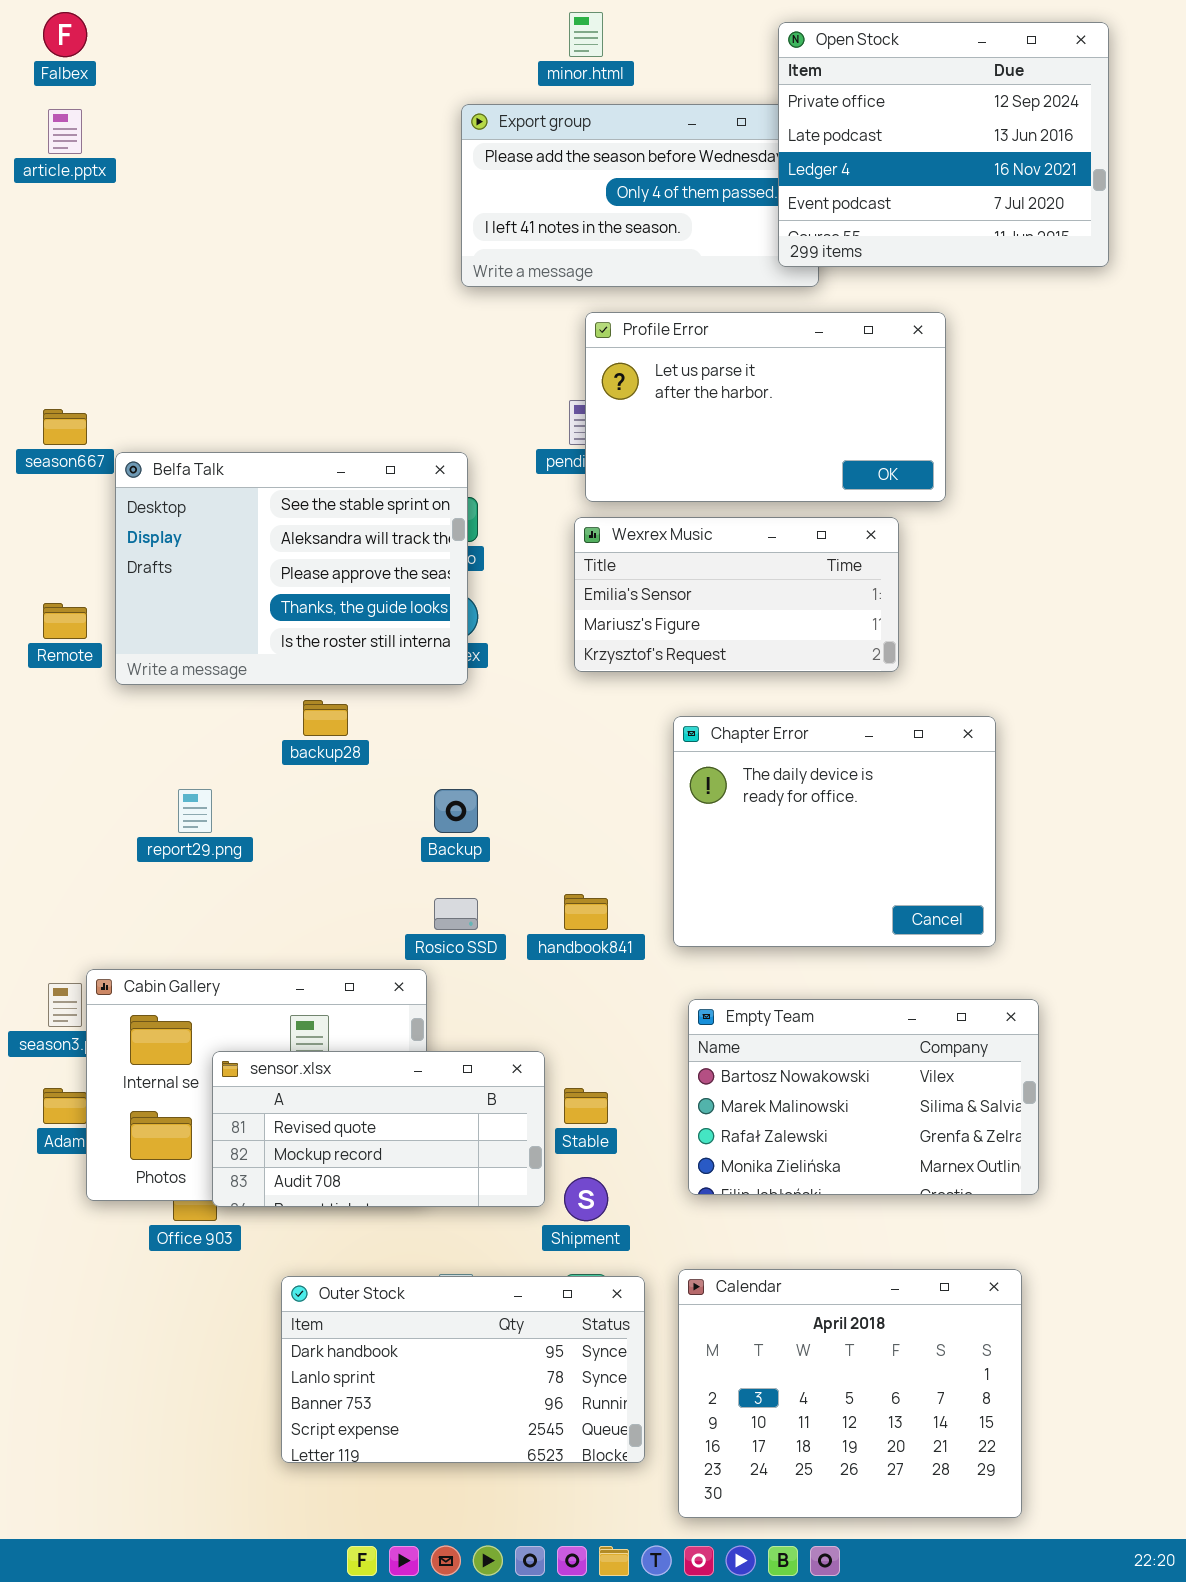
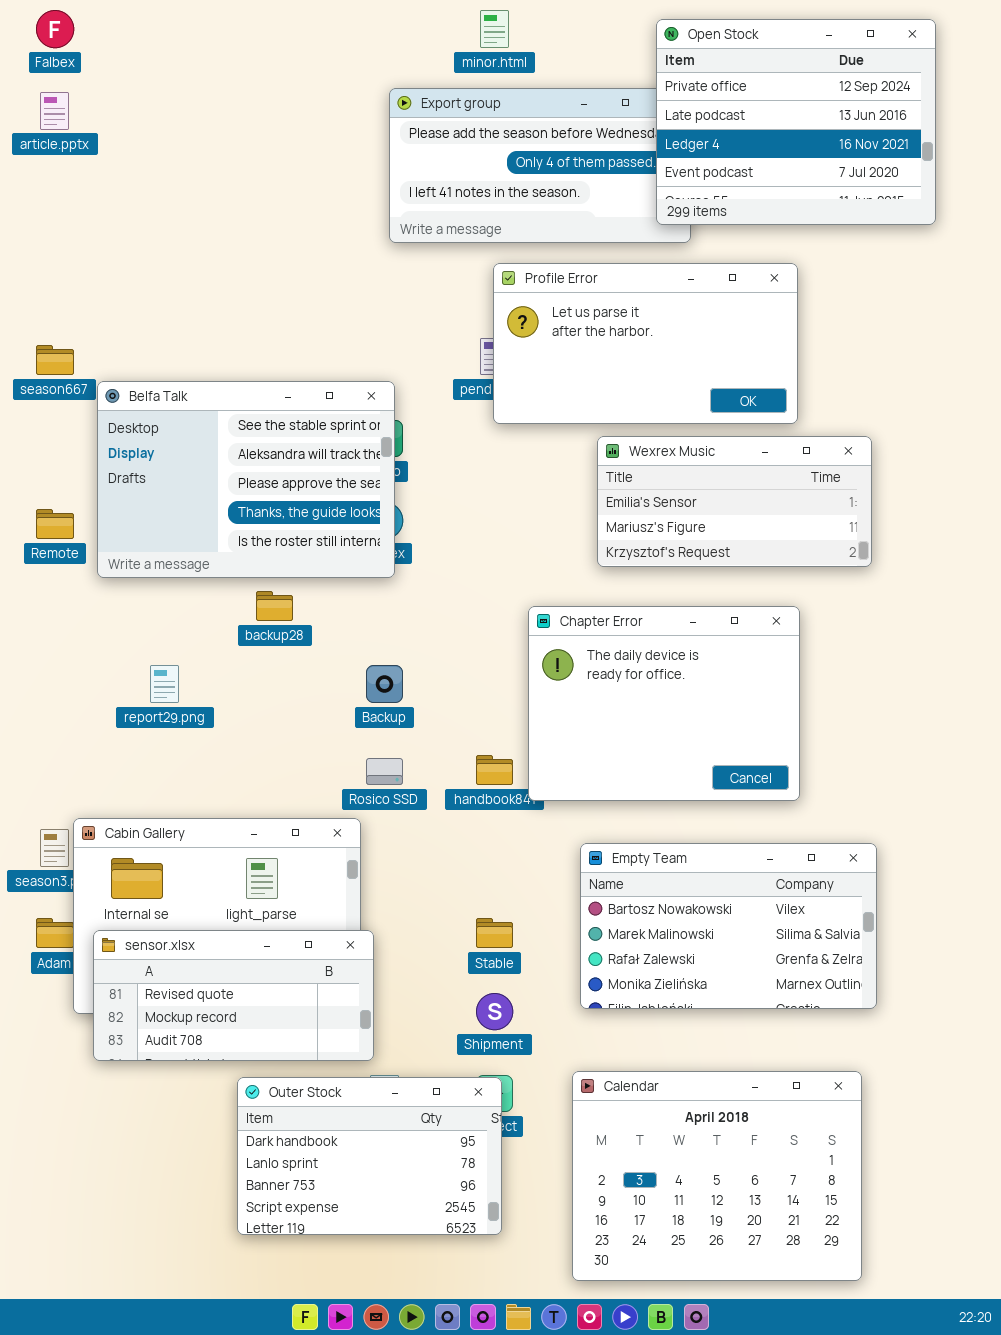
Wexrex Music: [574,517,899,672] -> [597,436,872,567], moved
Chapter Error: [673,716,996,947] -> [528,606,800,801], moved
sensor.xlsx: [212,1051,545,1207] -> [93,930,374,1061], moved
Outer Stock: [281,1276,645,1463] -> [237,1077,502,1235], resized

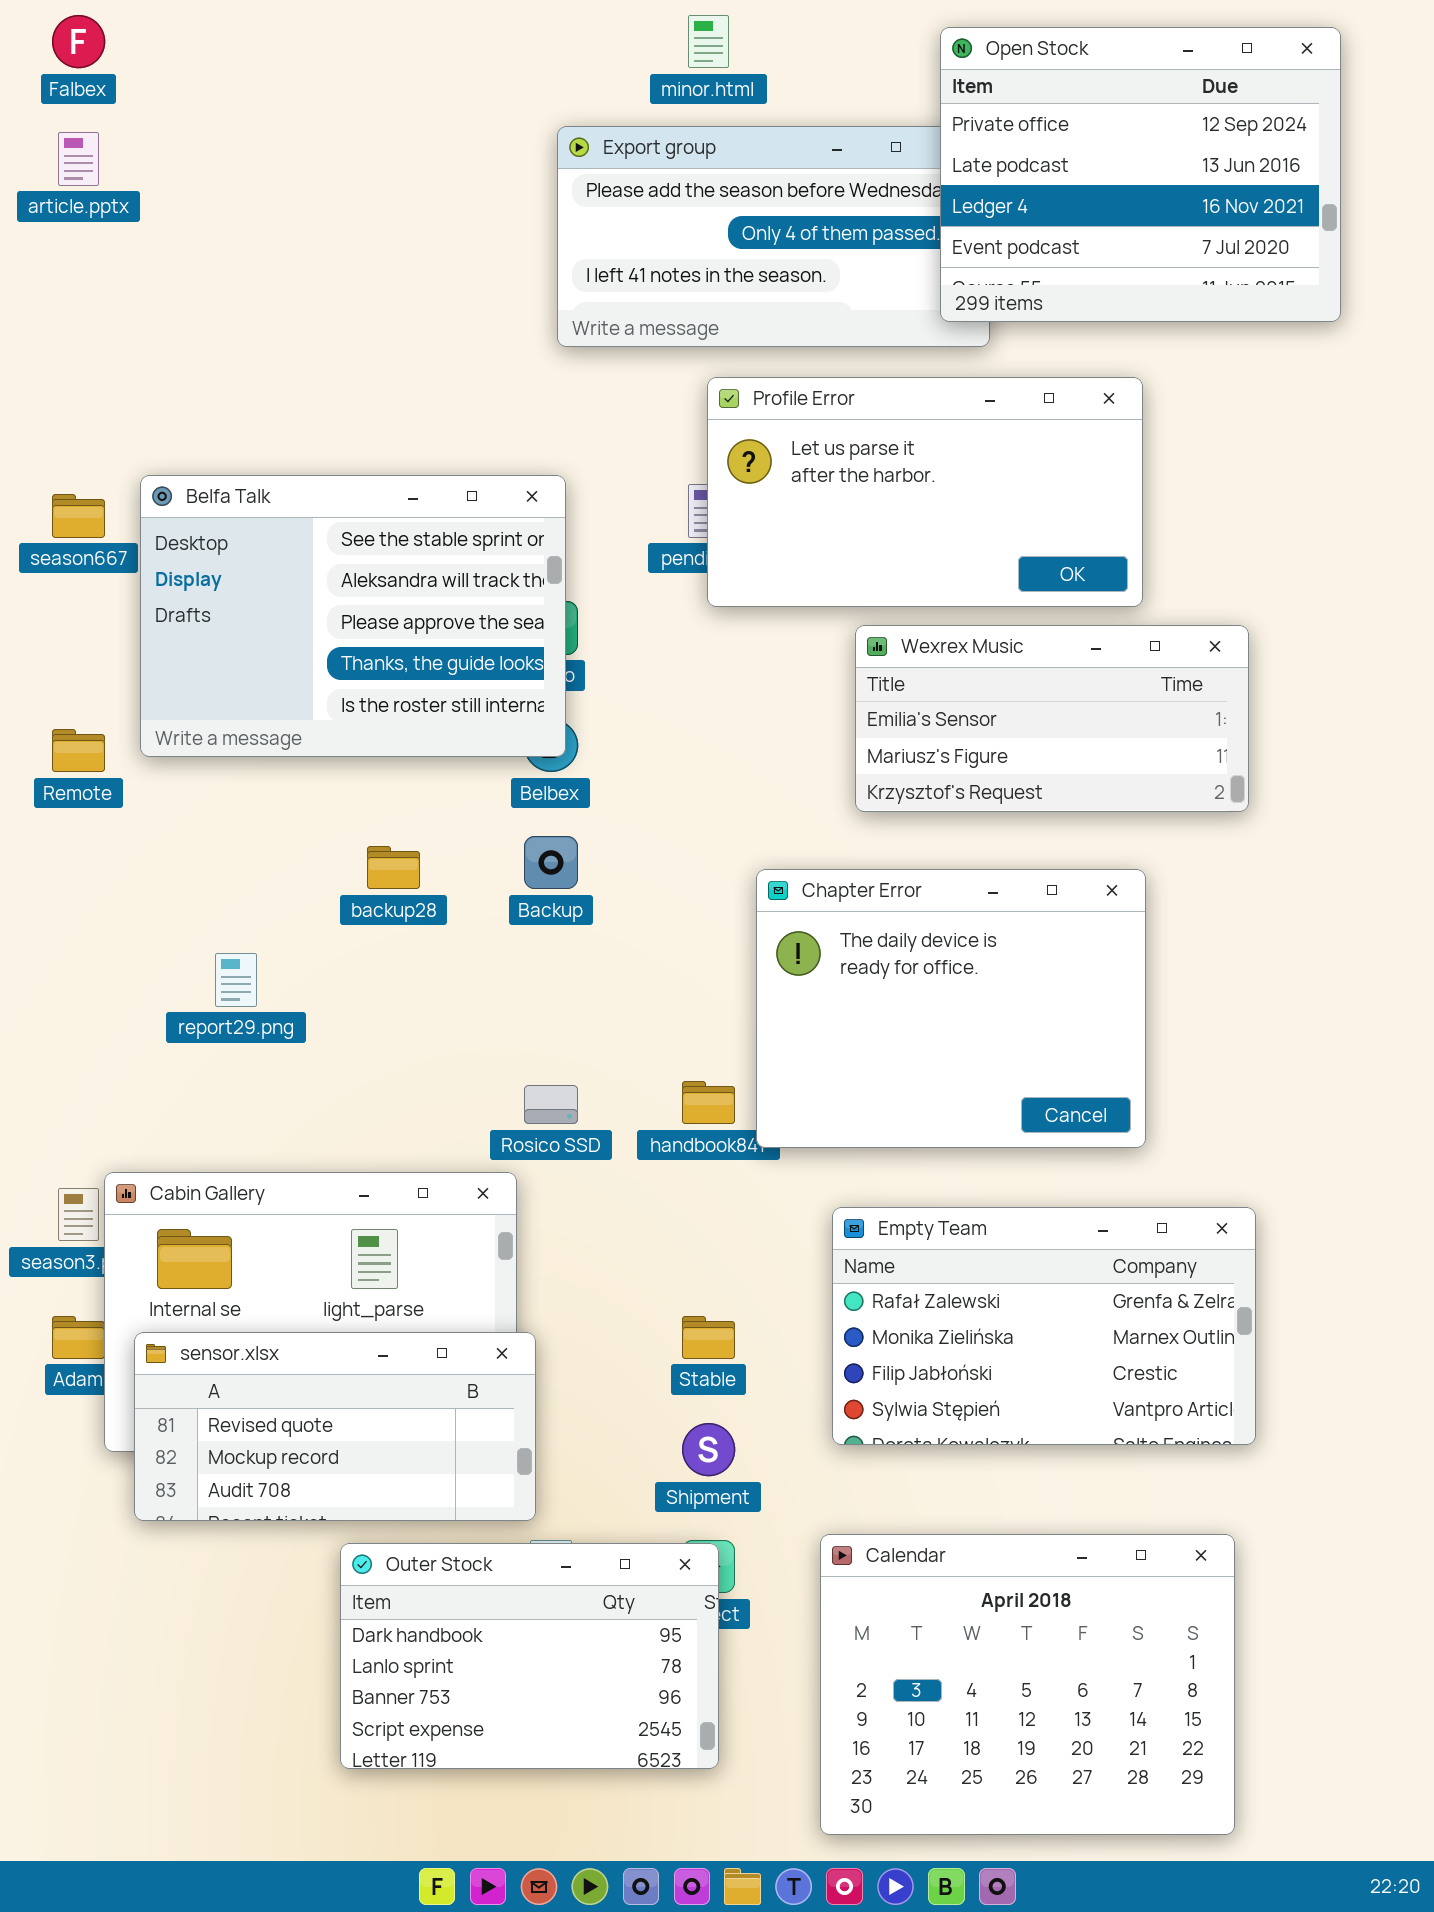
Belfa Talk: [97,381,395,578] -> [140,475,566,757], moved
Backup: [366,665,403,703] -> [524,836,578,889], moved
Empty Team: [580,843,877,1009] -> [832,1207,1256,1445], scrolled down 2 rows

